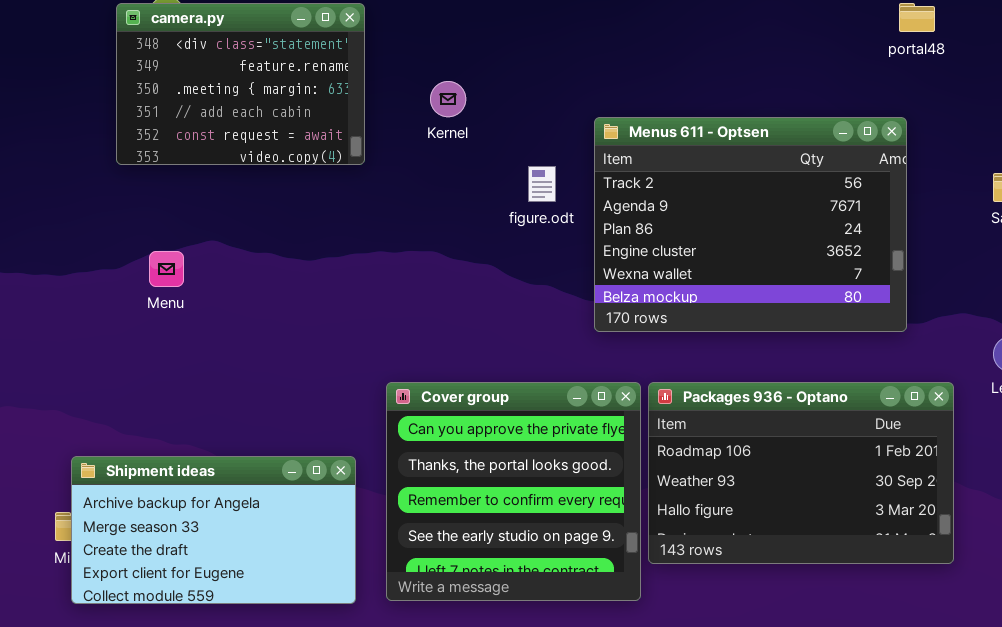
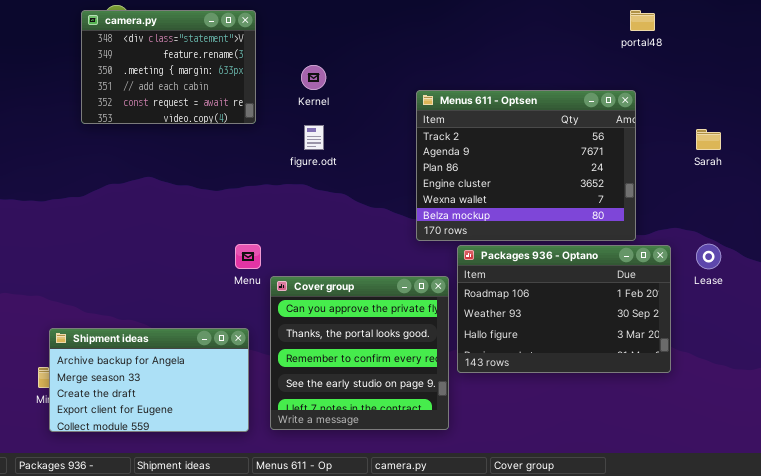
figure.odt: [528,166,556,202] -> [304,125,324,150], moved
Menu: [149,251,184,287] -> [235,244,261,269], moved
Packages 936 - Optano: [648,382,954,564] -> [457,245,671,373], moved

